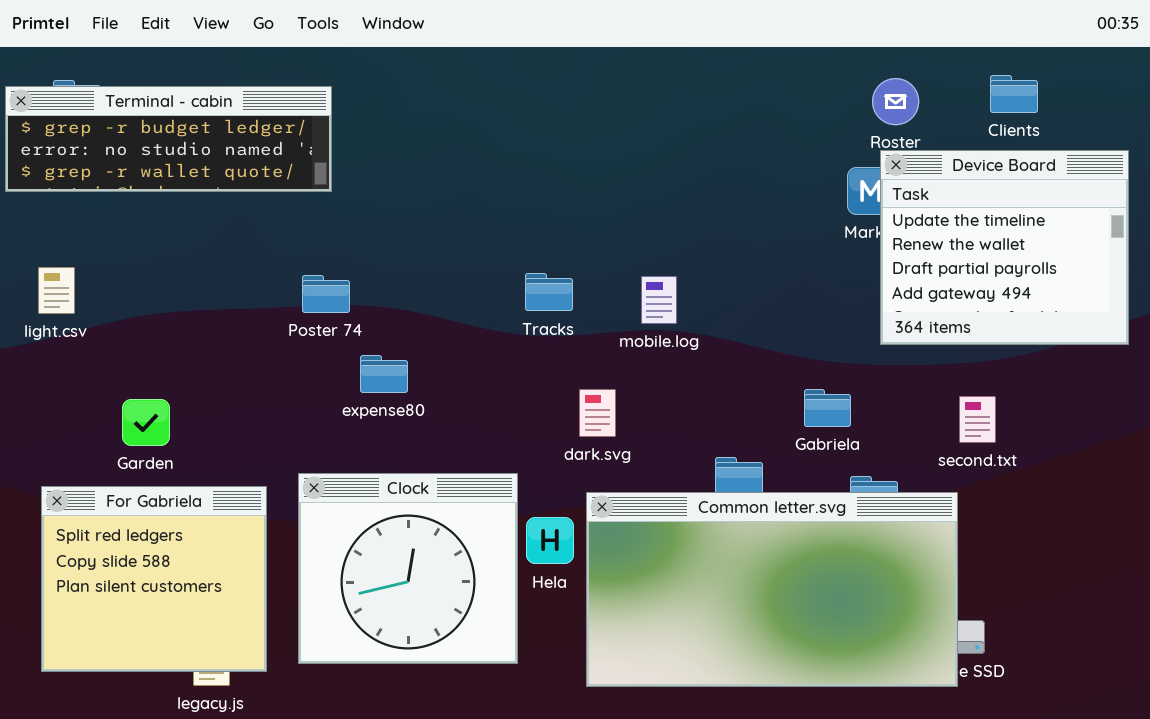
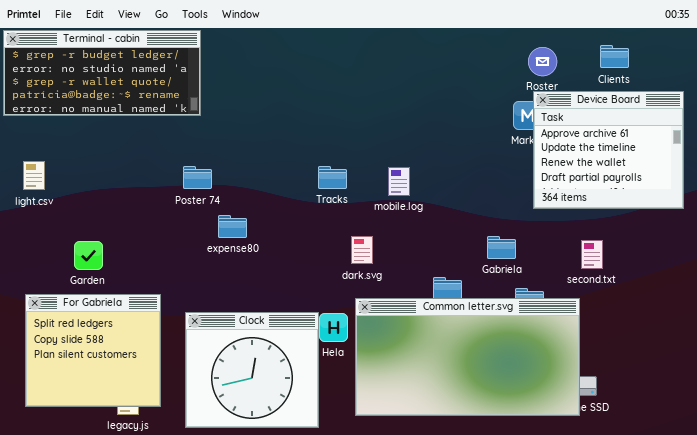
Terminal - cabin: [5,86,332,192] -> [3,30,201,116], resized
Device Board: [880,150,1129,345] -> [533,91,684,209], scrolled up 1 row
Clock: [298,473,518,664] -> [185,312,319,428], moved

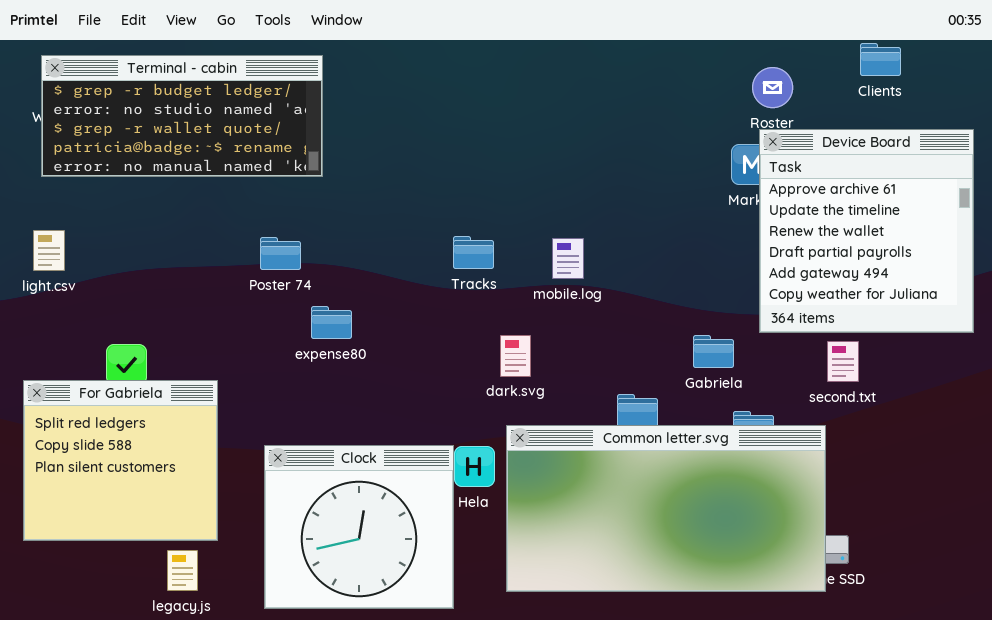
Terminal - cabin: [3,30,201,116] -> [41,55,323,177], moved
Clients: [600,45,629,68] -> [860,43,901,76], moved
Device Board: [533,91,684,209] -> [759,129,974,333], resized
For Gabriela: [25,294,161,407] -> [23,380,218,541], moved

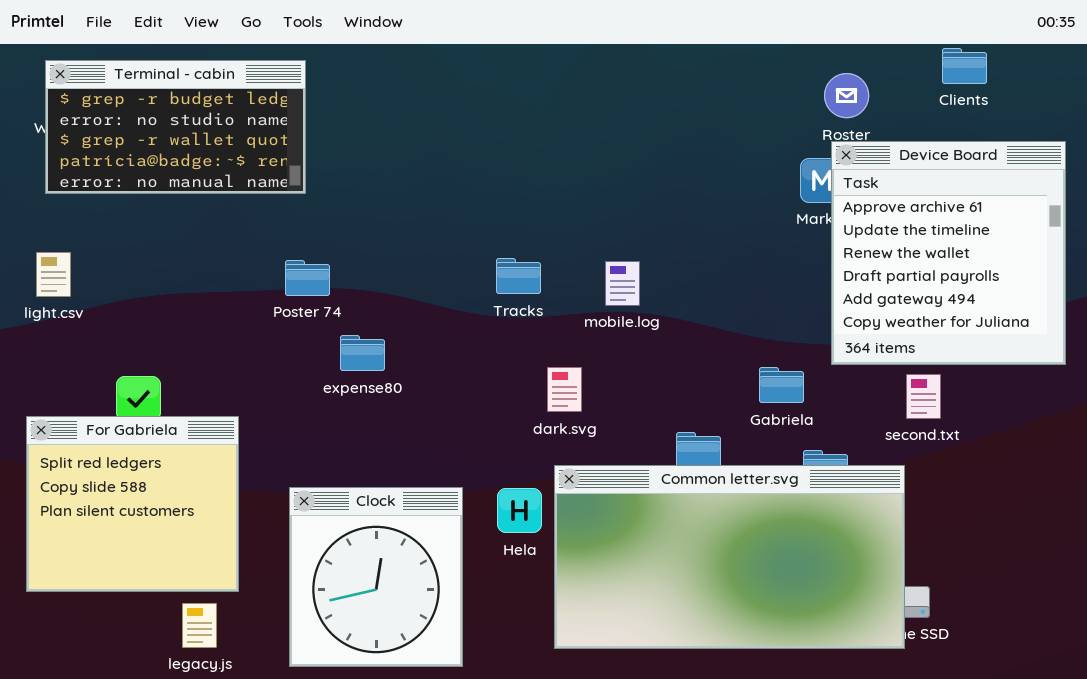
Terminal - cabin: [41,55,323,177] -> [45,60,306,194], resized
Clock: [264,445,454,609] -> [289,487,463,667], resized

